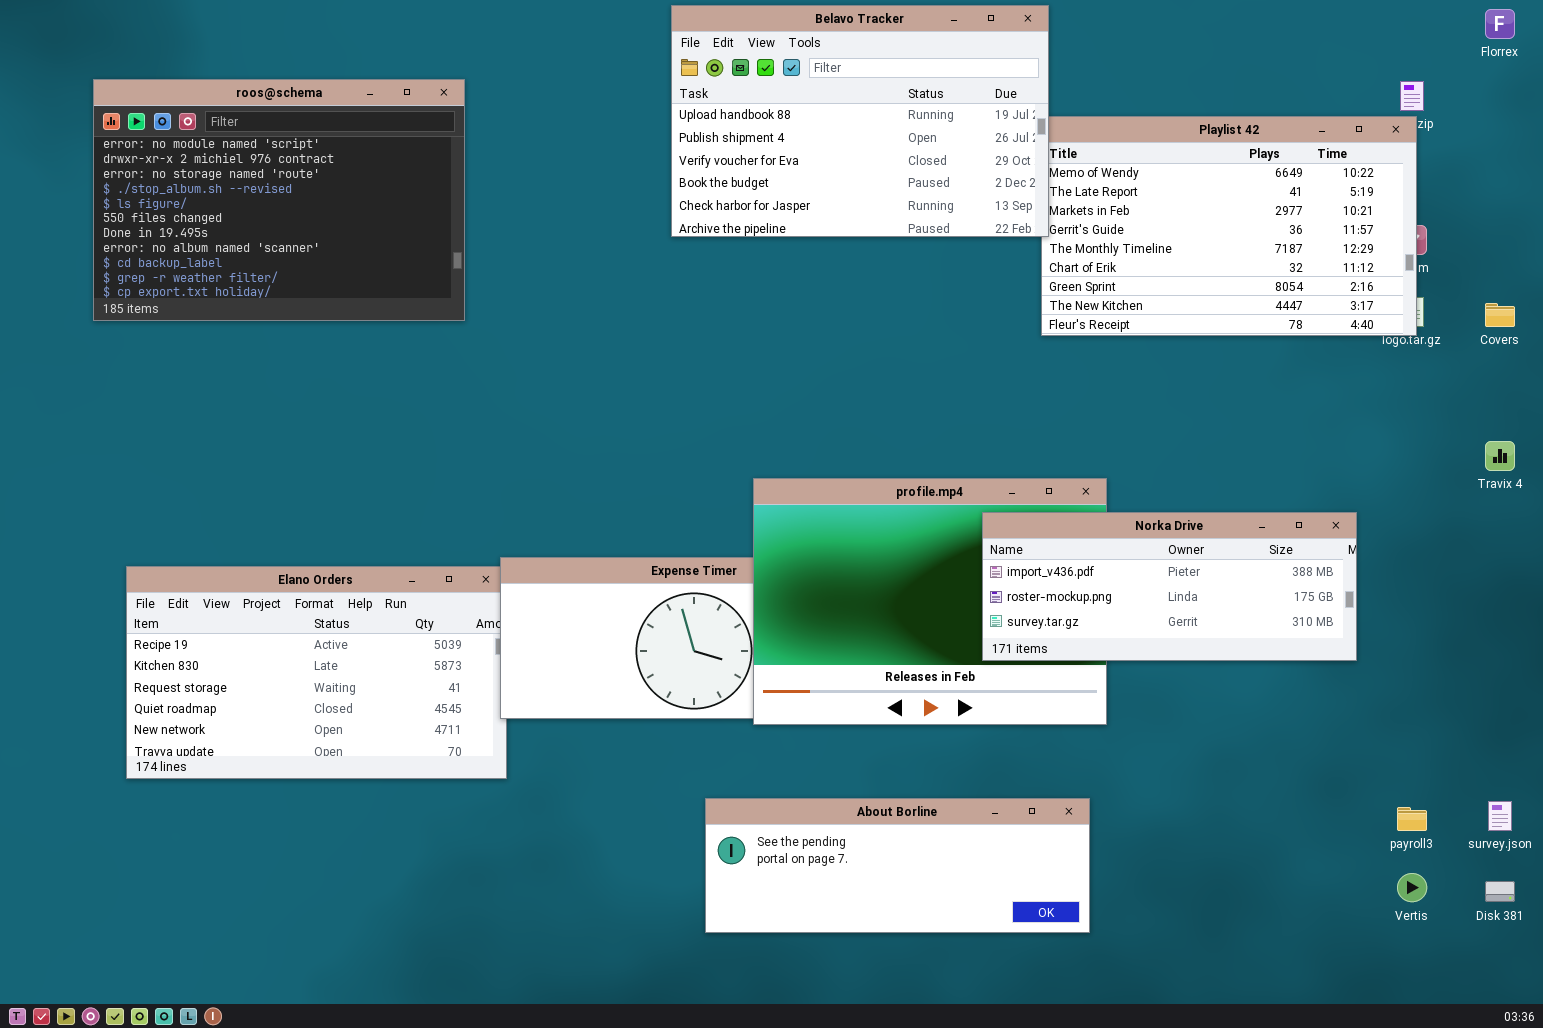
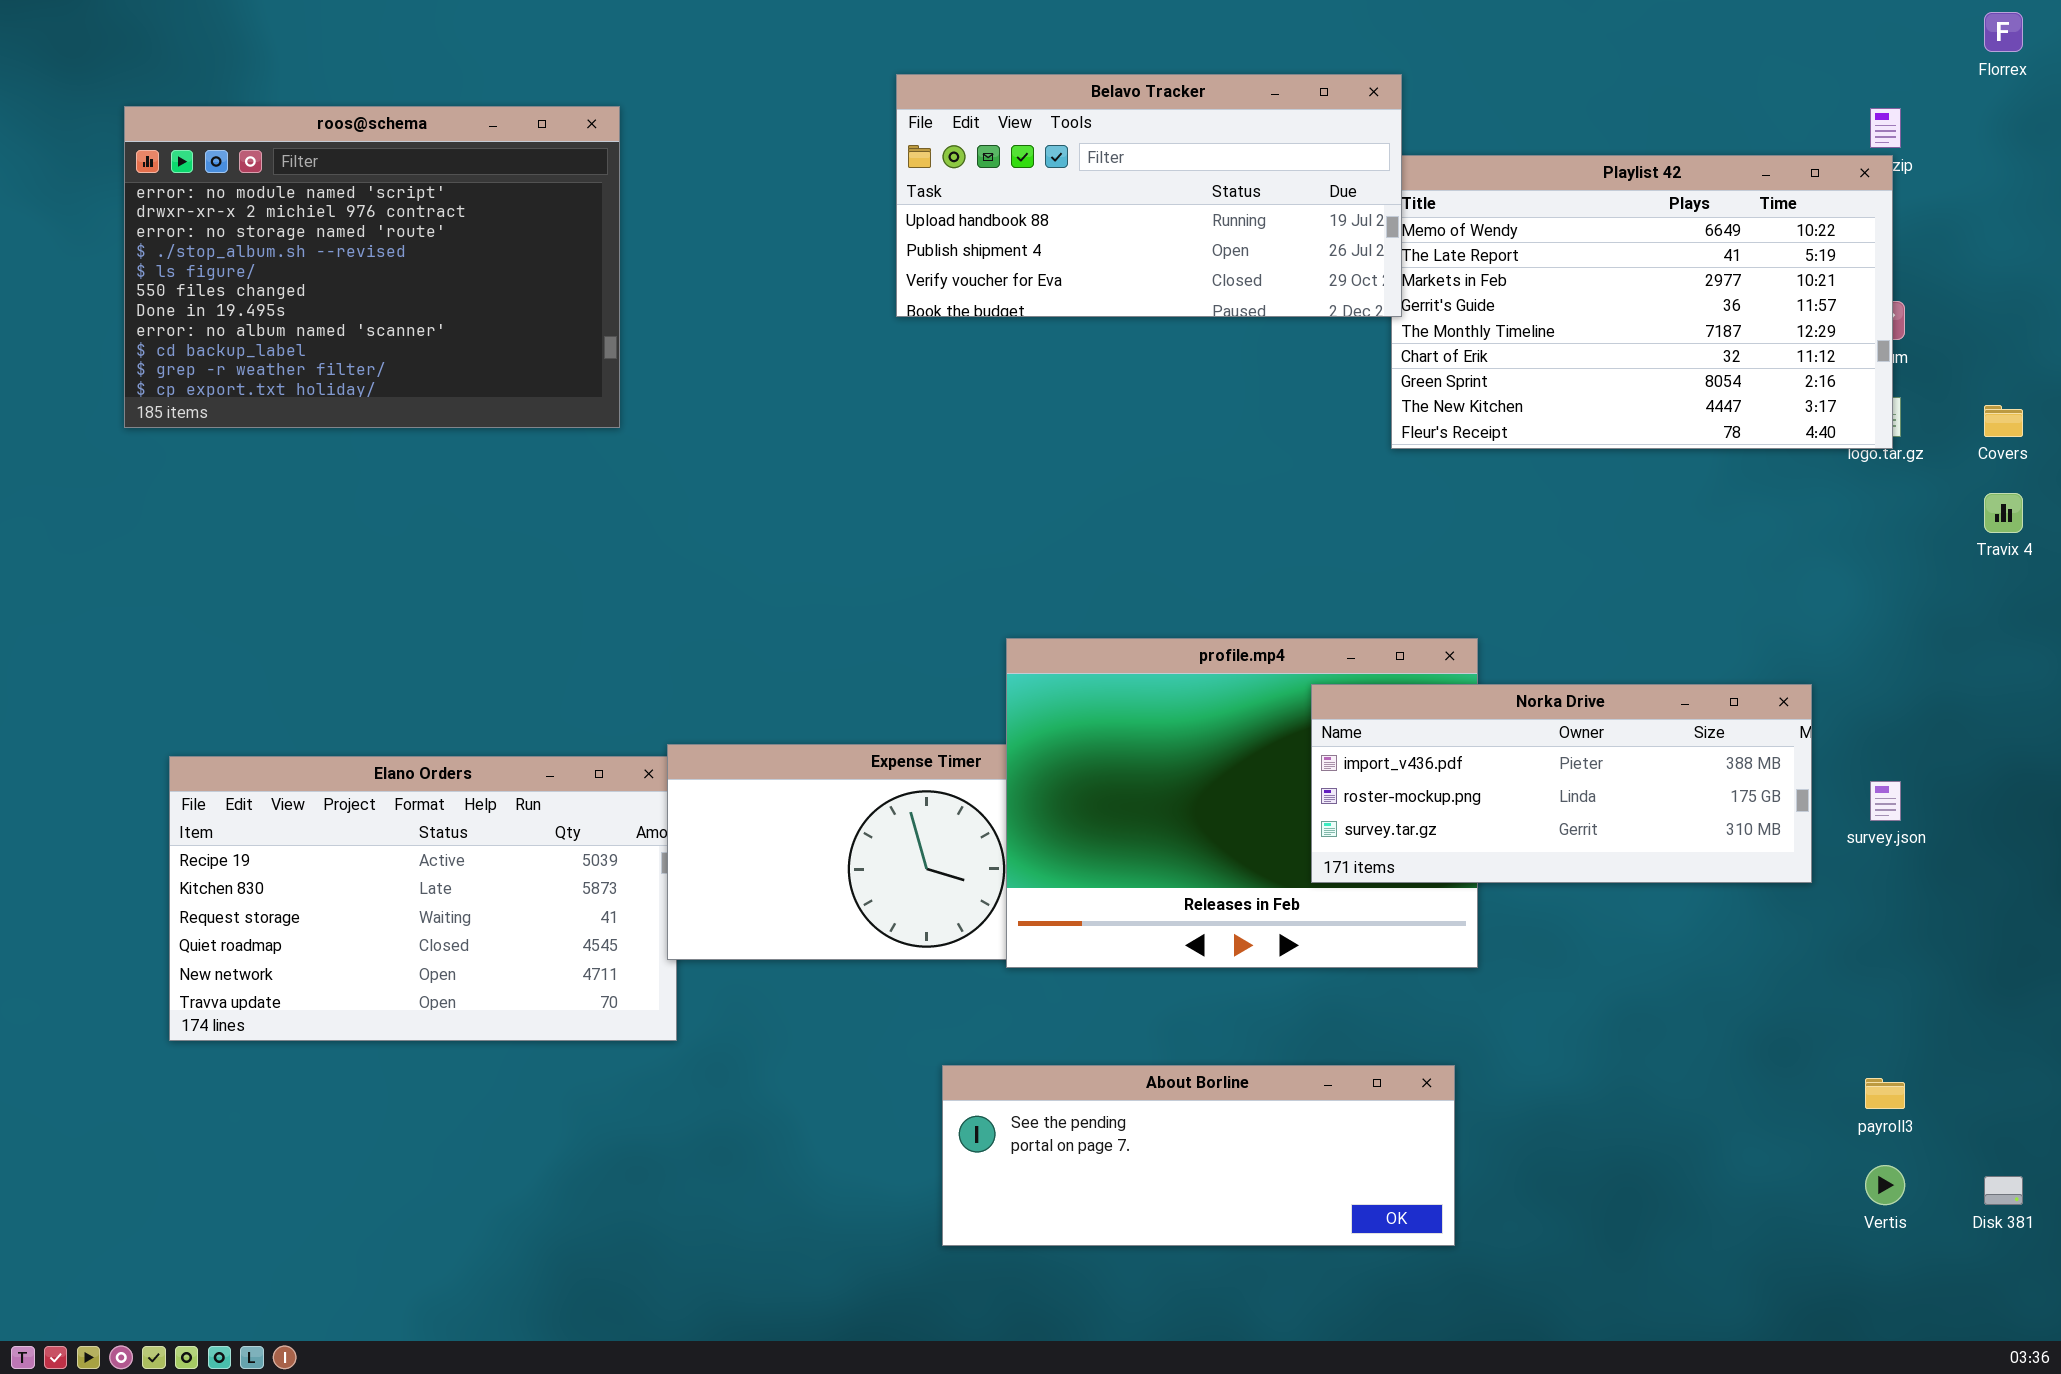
Belavo Tracker: [671,5,1049,237] -> [896,74,1402,317], resized
Travix 4: [1485,441,1515,471] -> [1984,493,2023,533], moved
survey.json: [1488,801,1512,831] -> [1870,781,1901,821], moved

